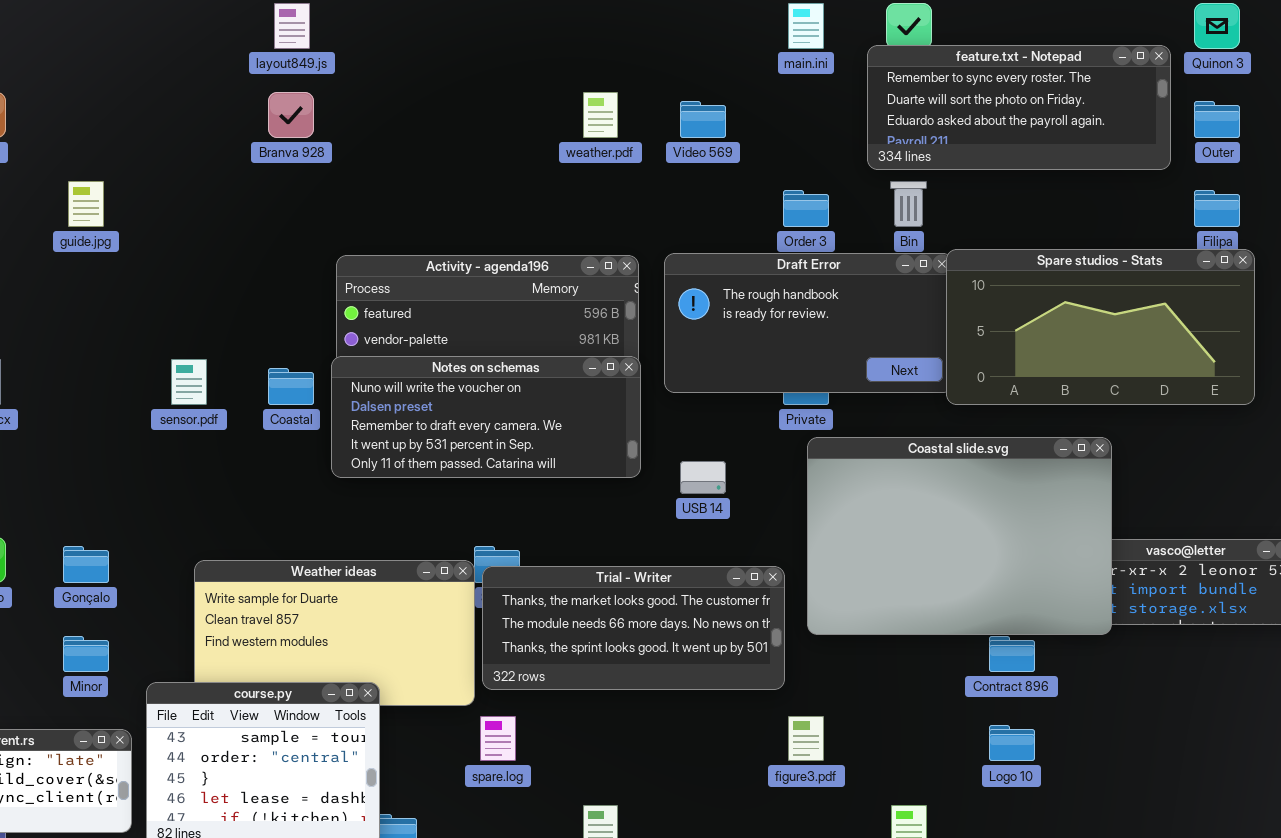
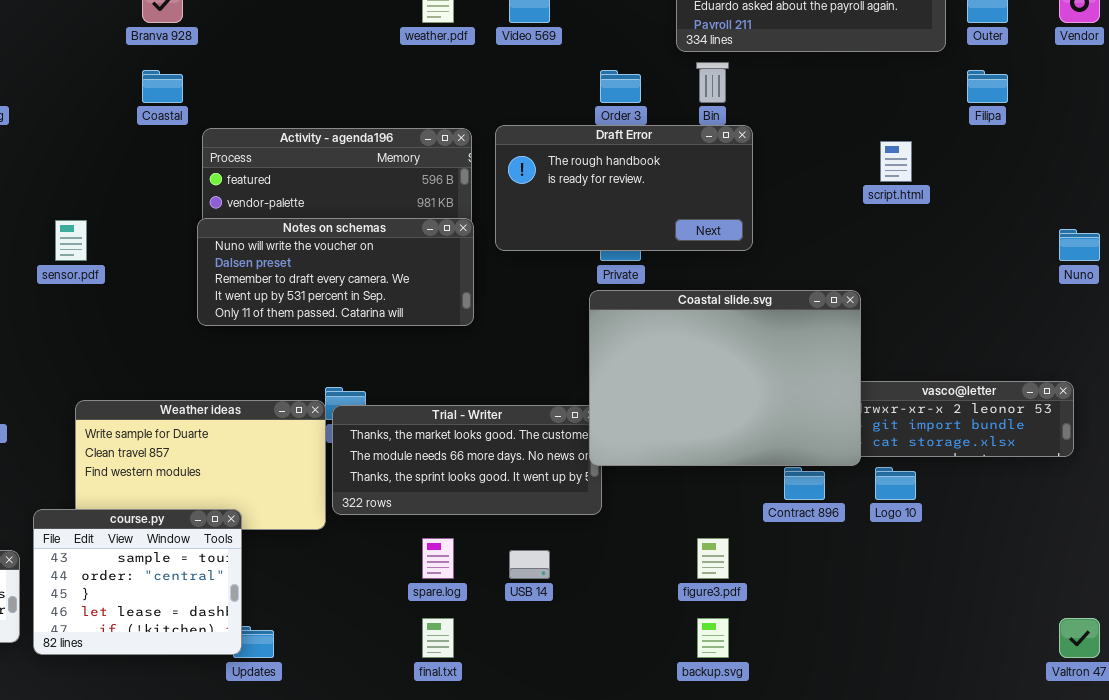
Spare studios - Stats: [946,249,1255,405] -> none, closed
Coastal: [268,368,314,405] -> [142,70,183,103], moved
Coastal slide.svg: [807,437,1112,635] -> [589,290,861,466], moved
USB 14: [680,461,726,494] -> [509,550,550,579], moved
spare.log: [480,716,516,761] -> [422,538,454,579], moved
figure3.pdf: [788,716,824,761] -> [697,538,729,579], moved
Logo 10: [989,725,1035,761] -> [875,467,916,500], moved

